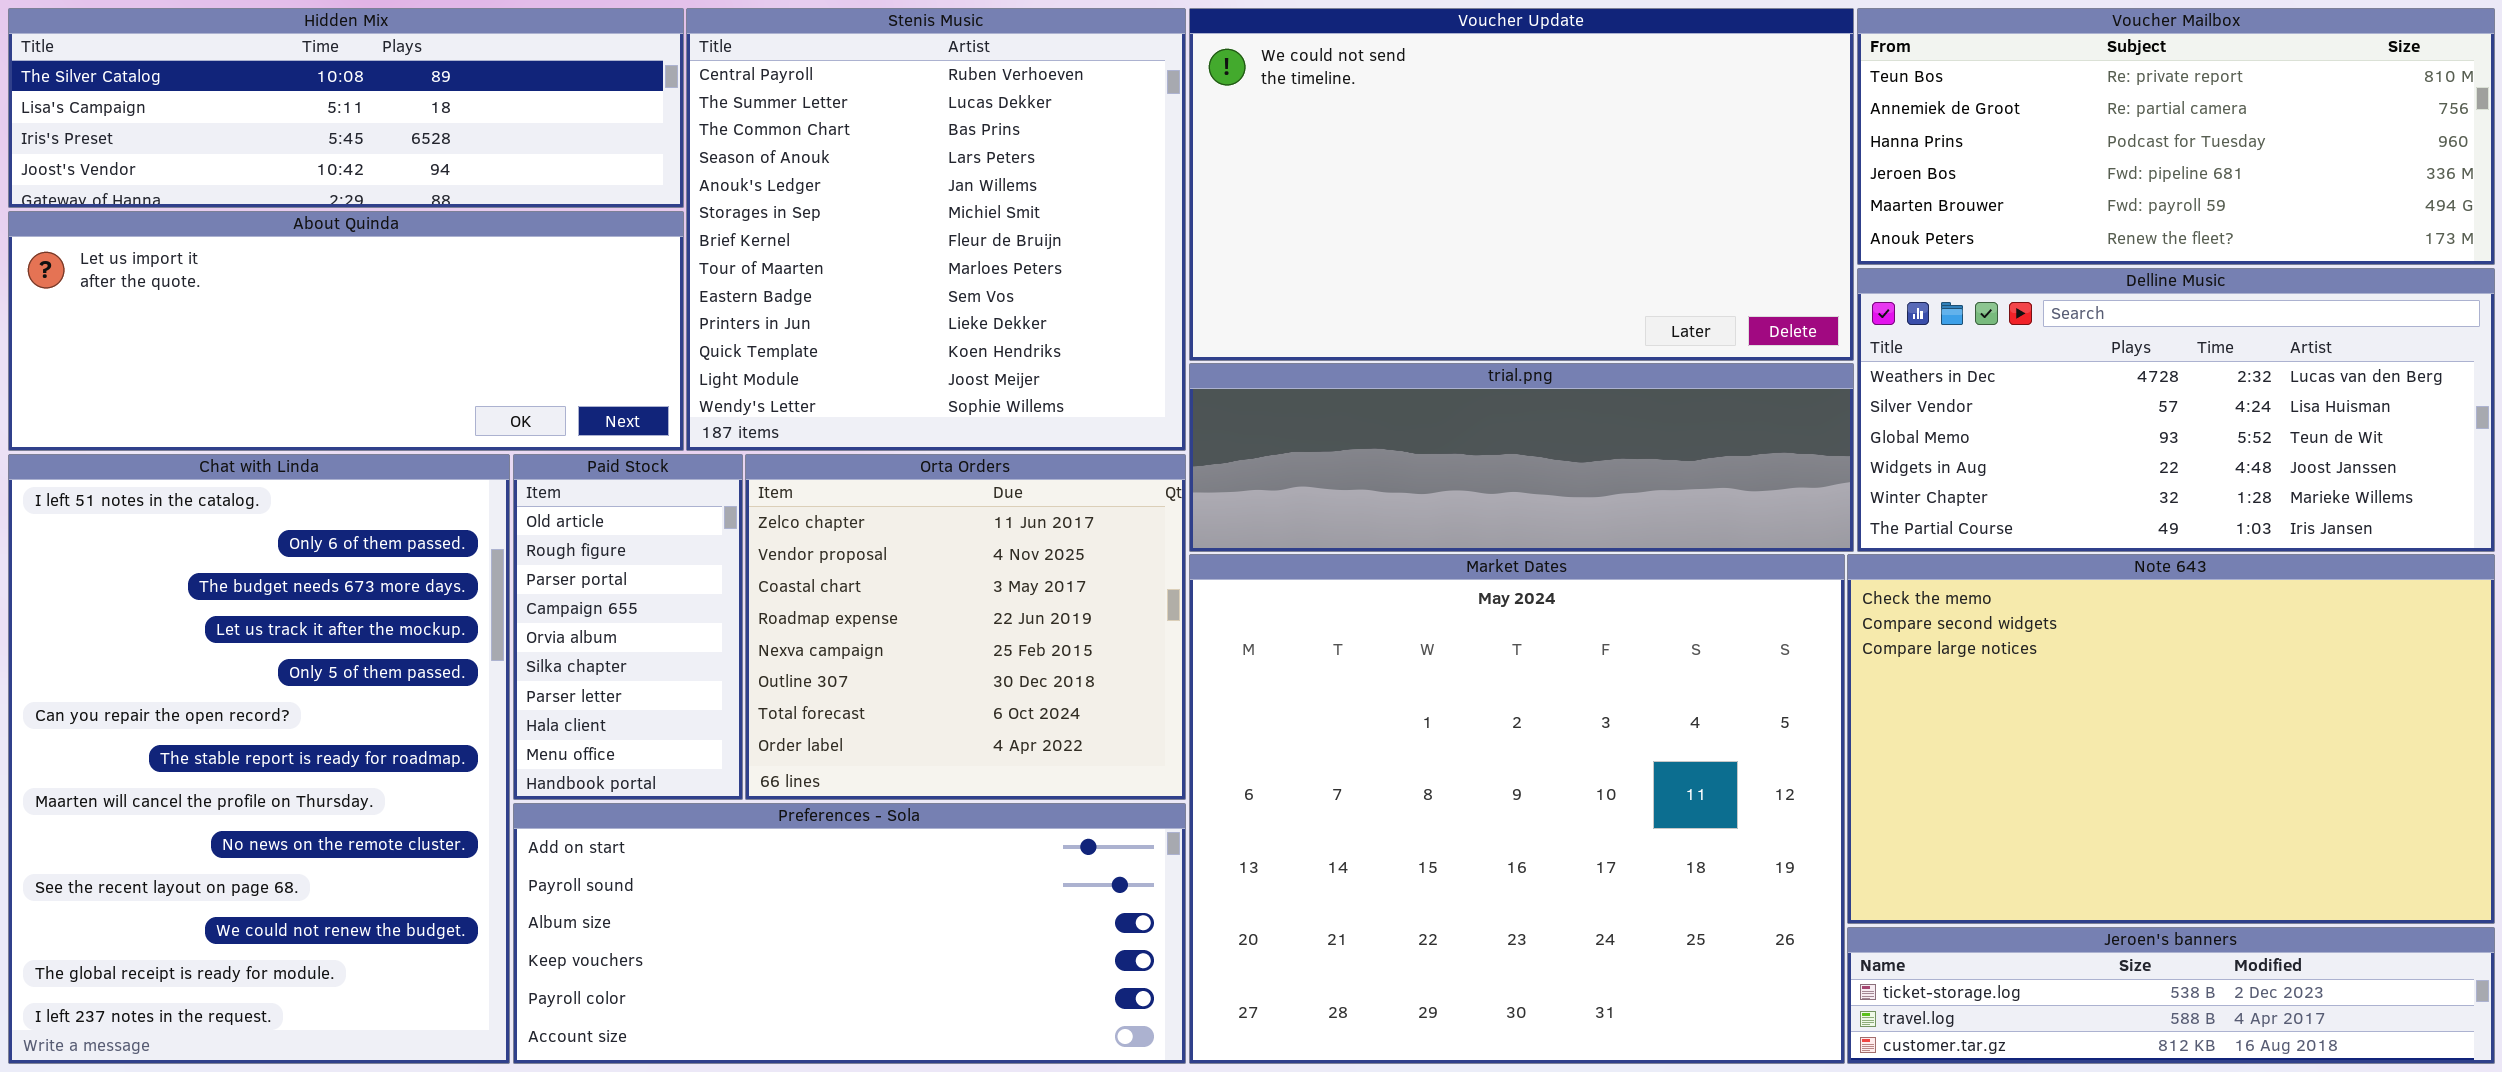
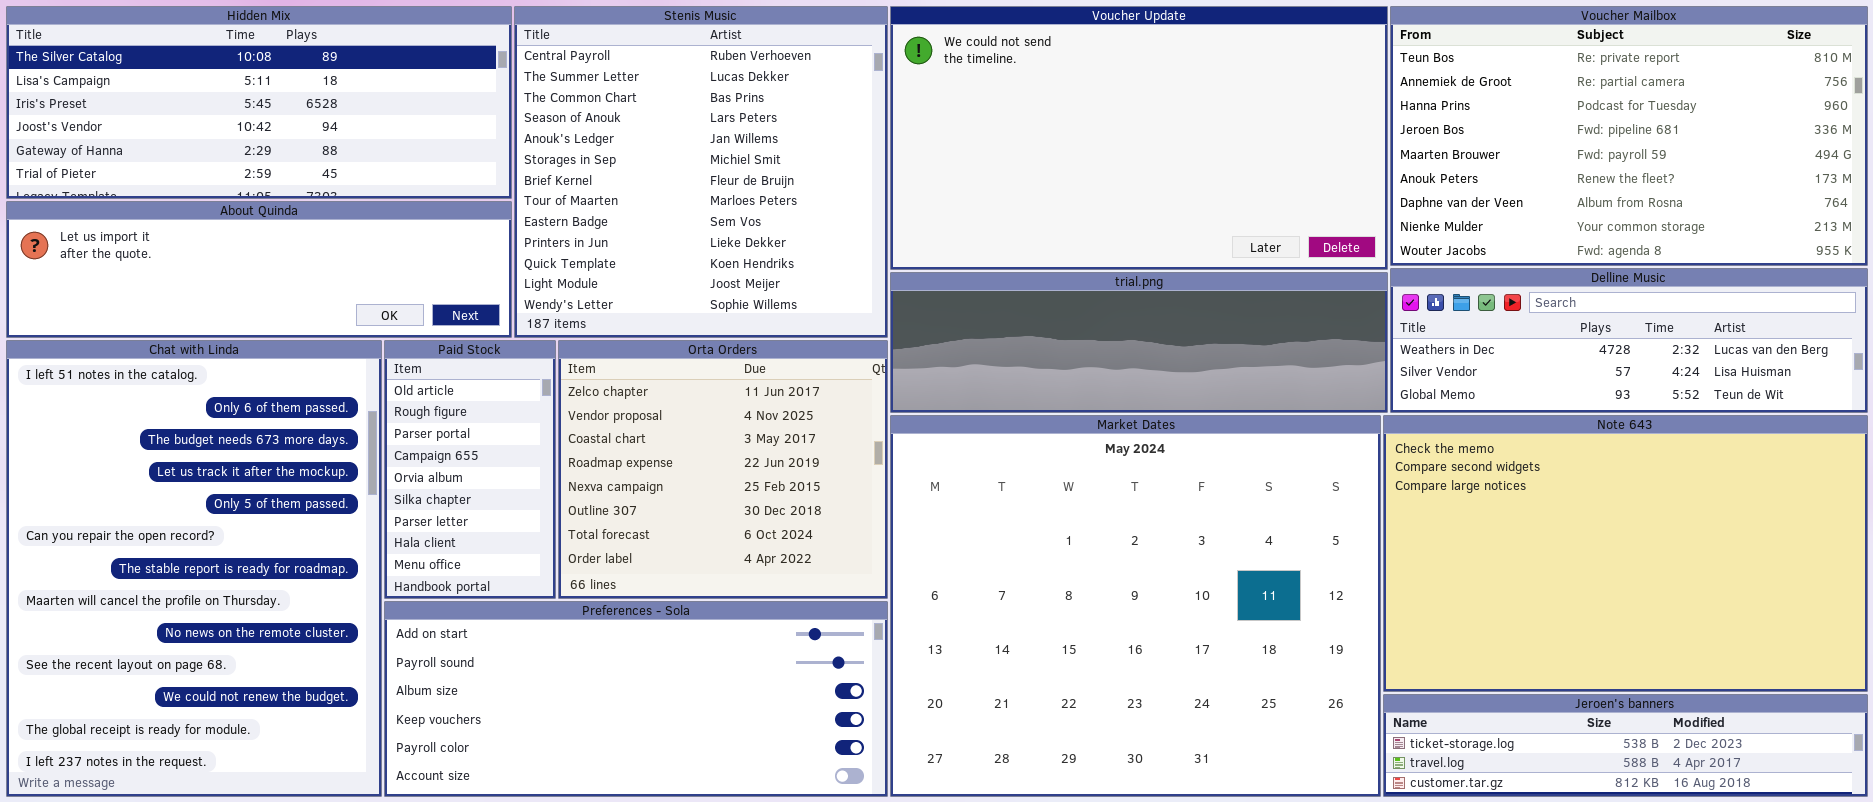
Hidden Mix: [8,8,684,208] -> [6,6,512,199], resized
Voucher Mailbox: [1857,8,2495,265] -> [1390,6,1868,266], resized
About Quinda: [8,211,684,451] -> [6,201,512,338], resized
Delline Music: [1857,268,2495,552] -> [1390,268,1868,413], resized

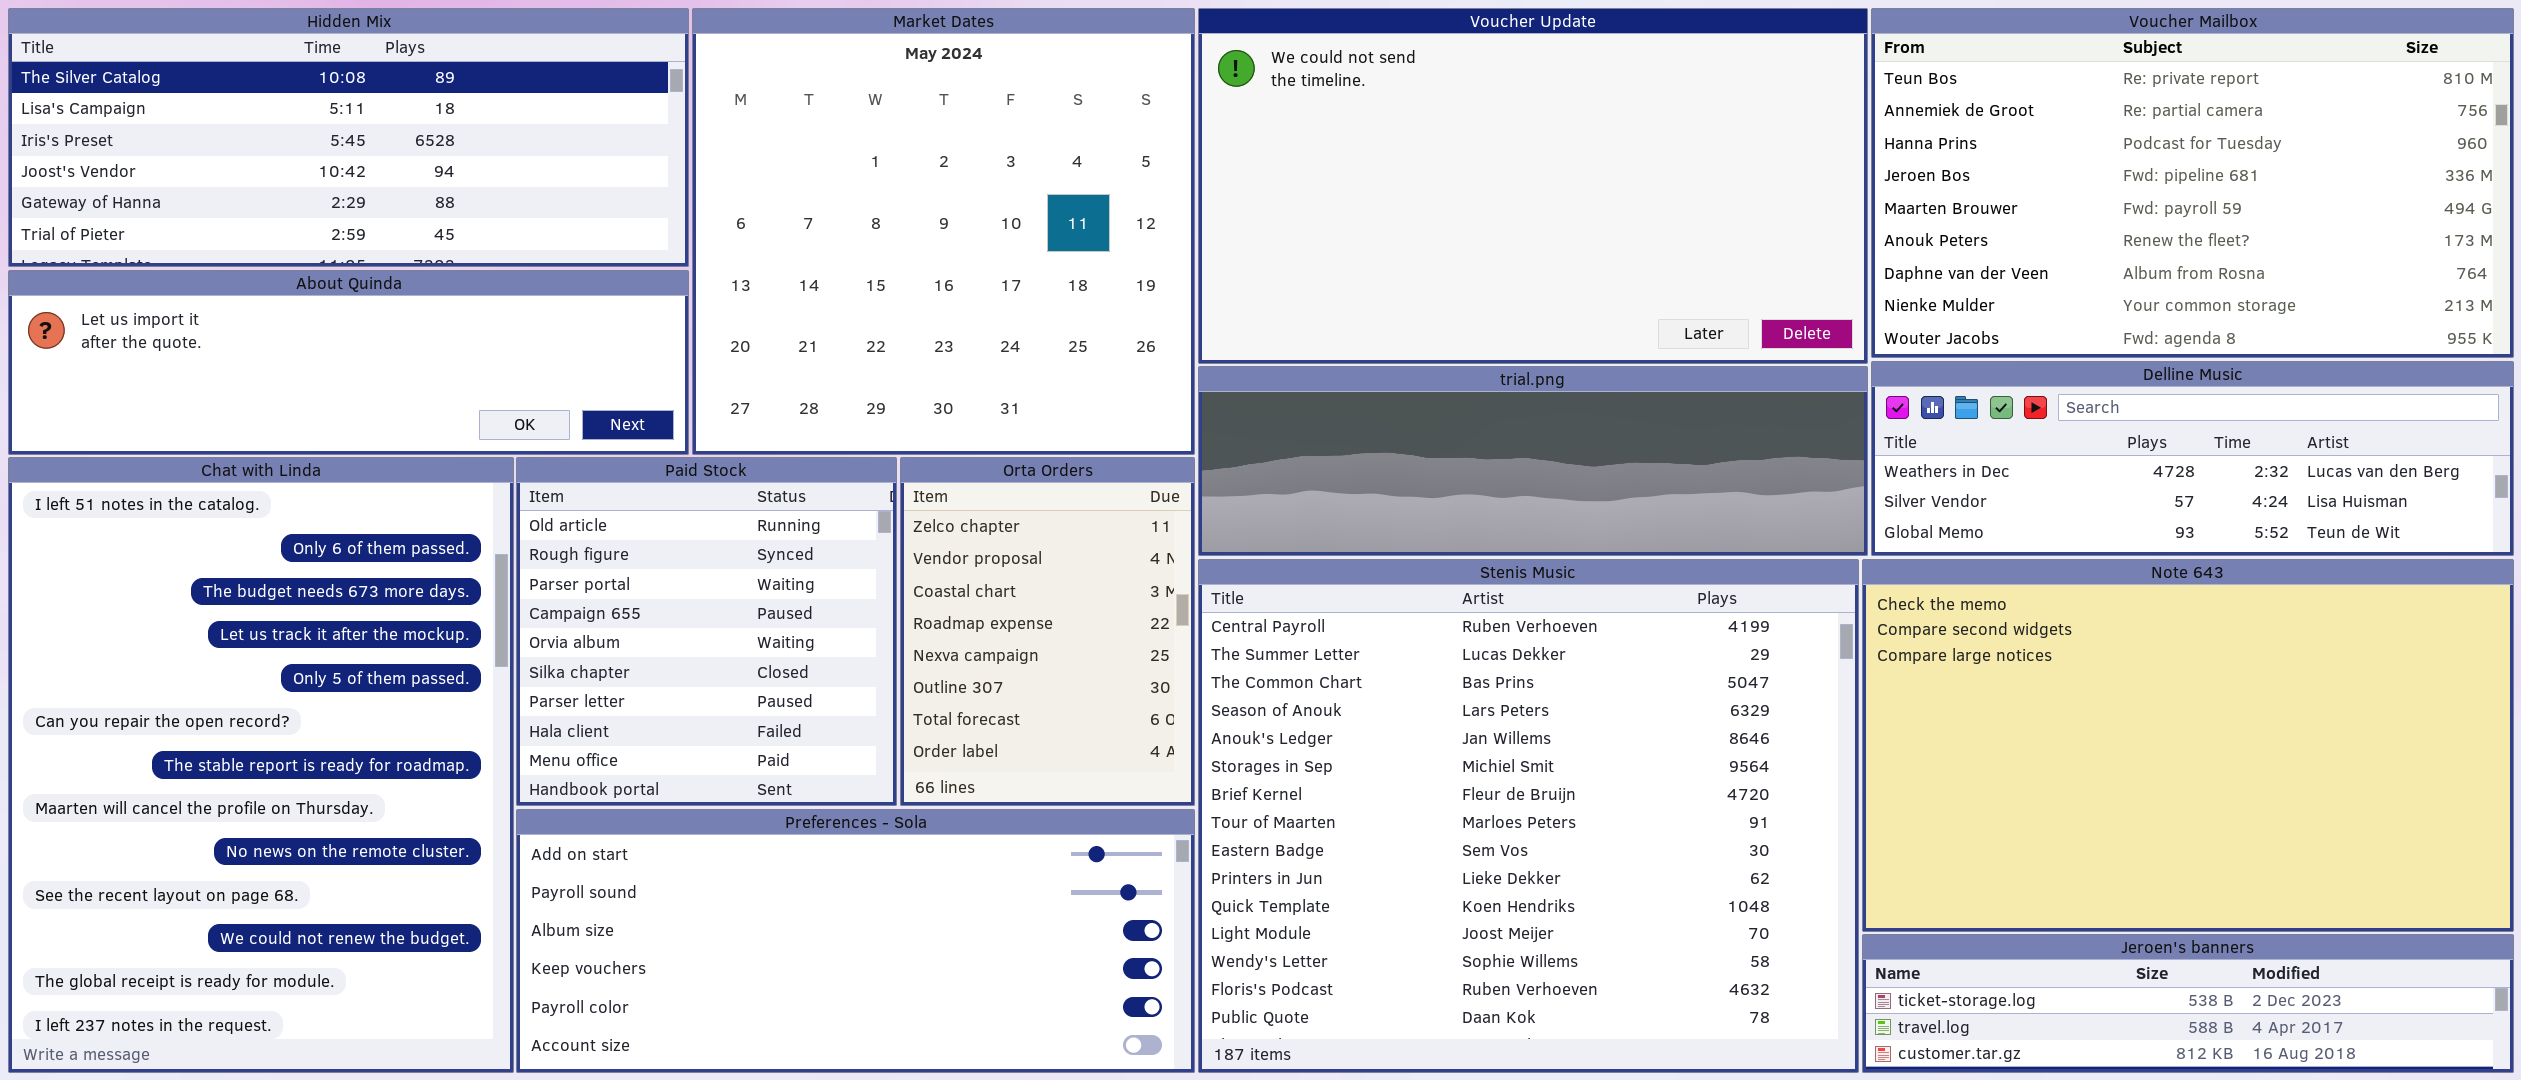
Stenis Music: [514,6,888,338] -> [1198,559,1859,1073], moved, resized
Paid Stock: [384,340,556,599] -> [516,457,897,806], resized
Orta Orders: [558,340,888,599] -> [900,457,1195,806], resized
Market Dates: [890,415,1381,797] -> [692,8,1195,455], moved, resized

